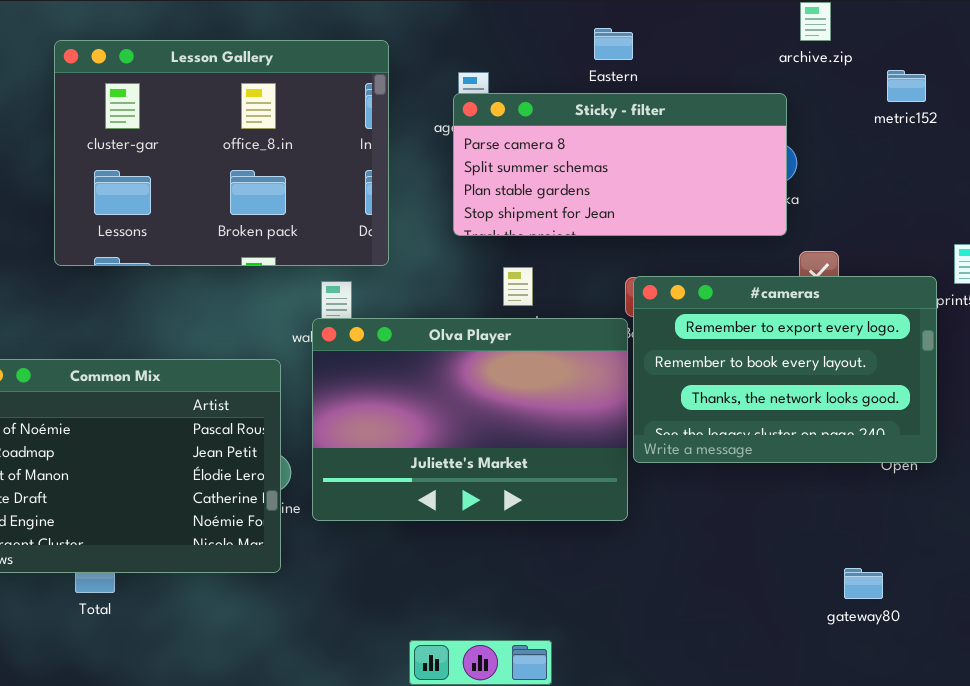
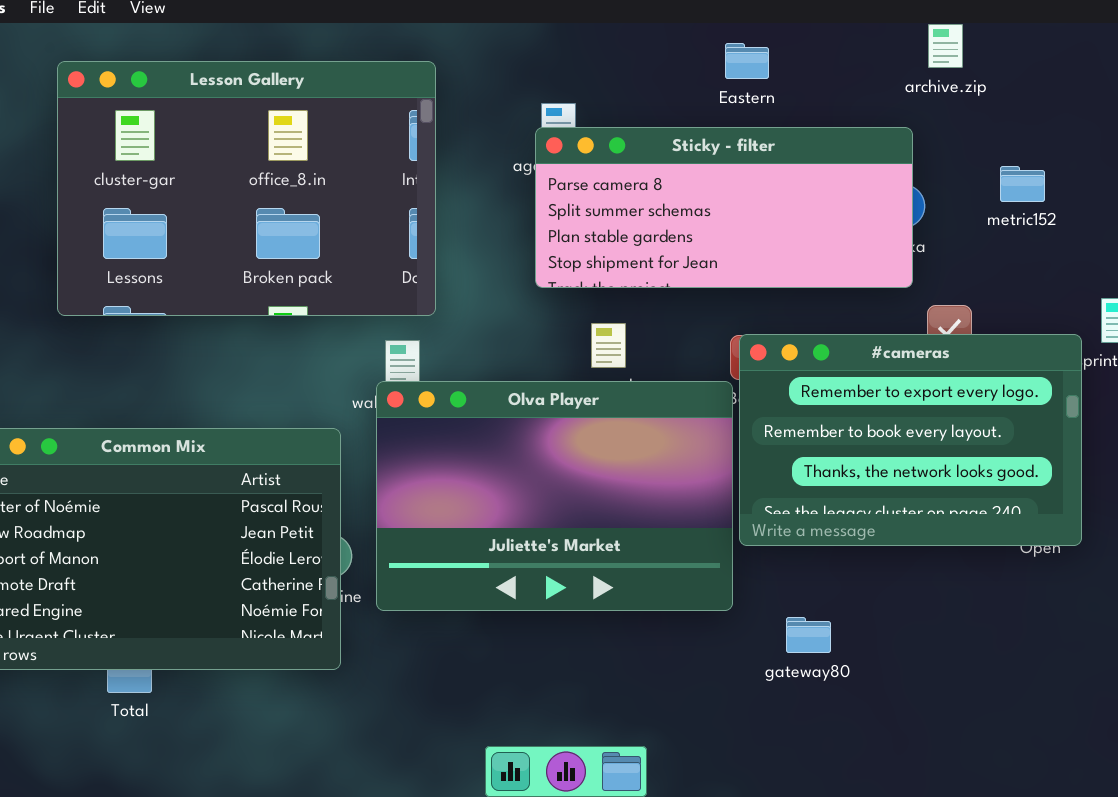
Eastern: [594,28,633,60] -> [725,43,769,79], moved
Lesson Gallery: [54,40,389,266] -> [57,61,436,316], moved
metric152: [887,70,926,102] -> [1000,166,1045,202], moved
gateway80: [844,568,883,599] -> [786,617,831,653], moved

